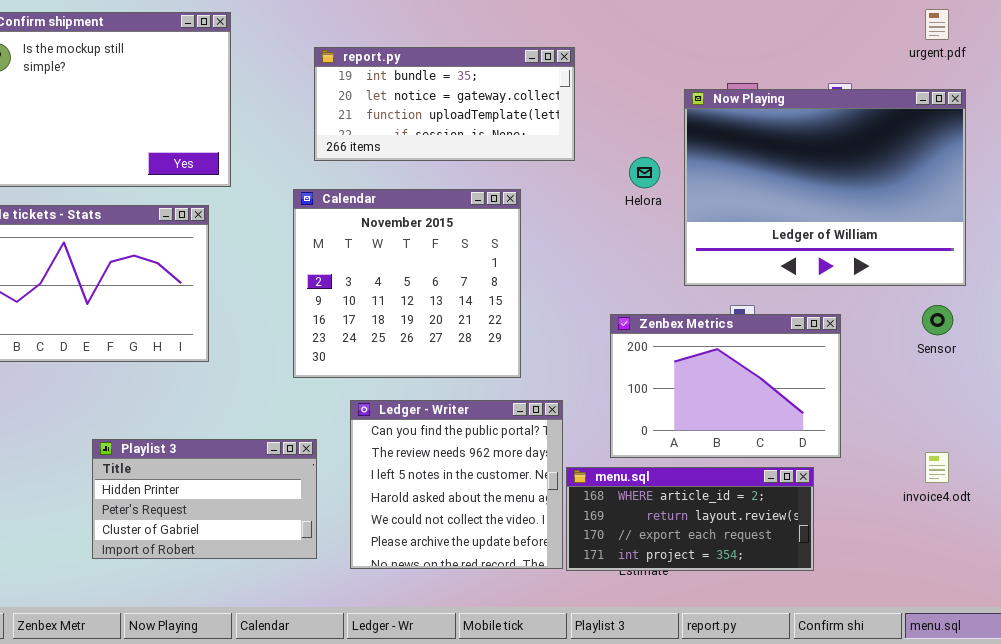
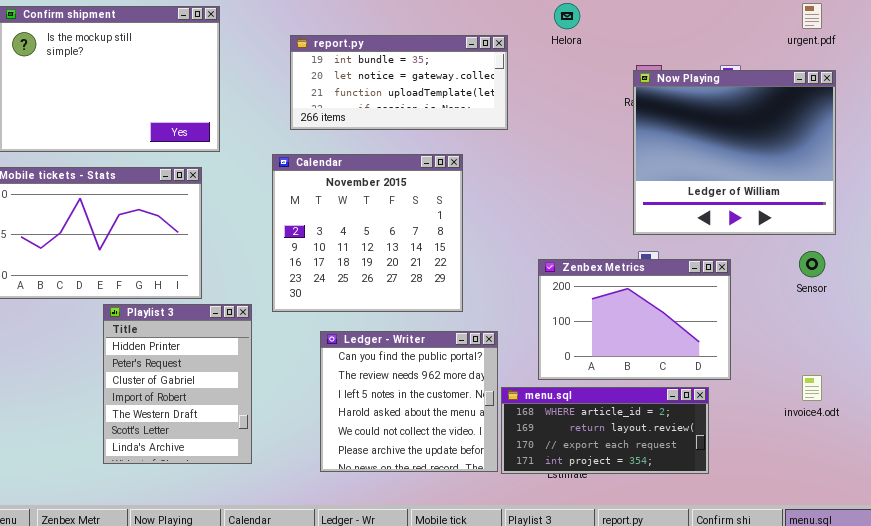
Now Playing: [684,89,966,286] -> [633,70,836,235], resized
Helora: [629,157,660,188] -> [554,3,580,29], moved
Playlist 3: [92,439,317,559] -> [103,304,252,464], resized

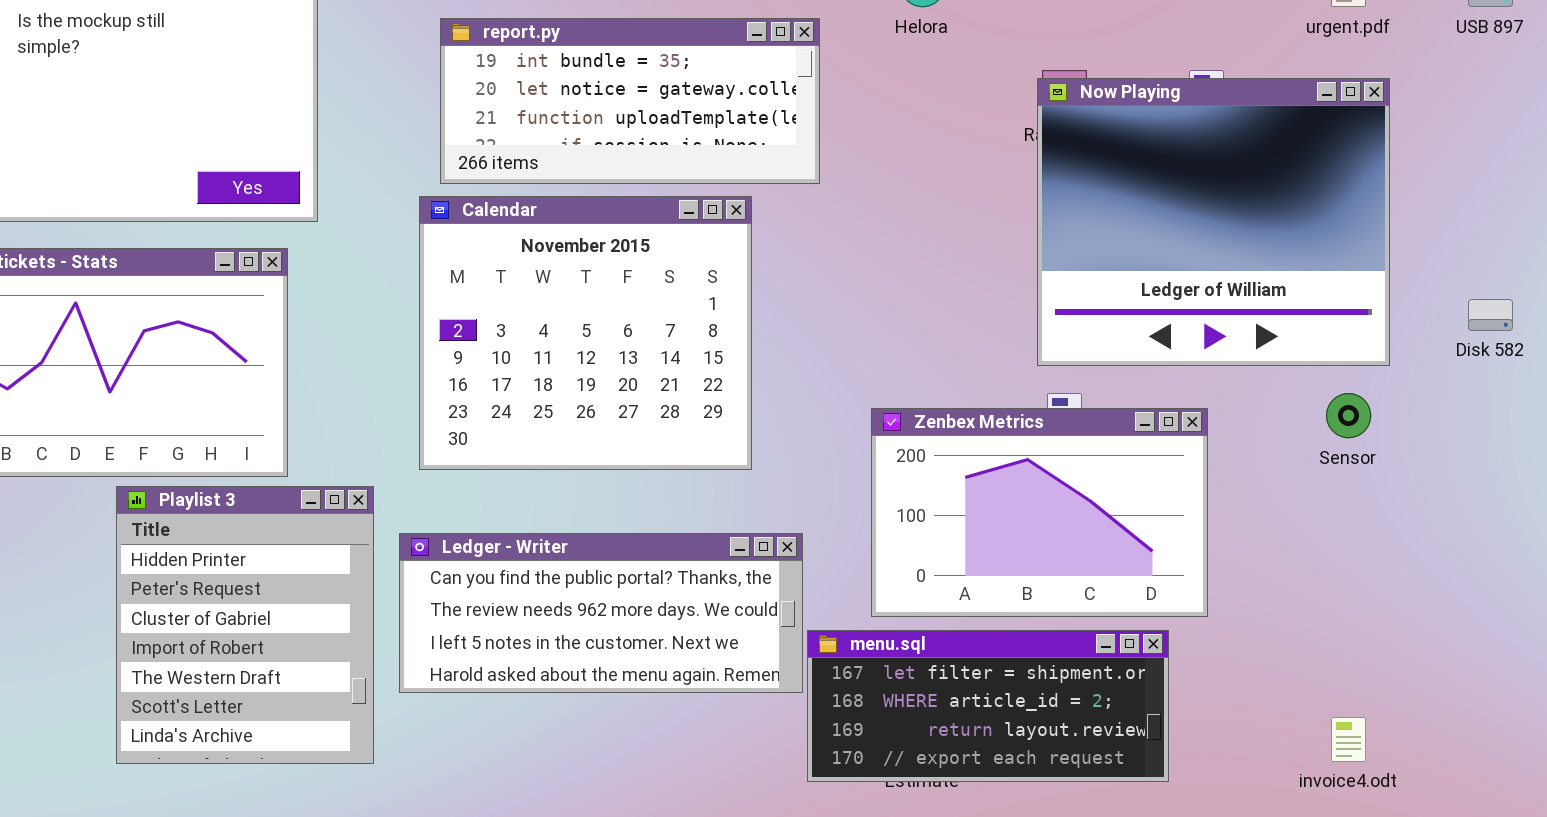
Calendar: [272,154,463,312] -> [419,196,752,470], moved
Ledger - Writer: [320,331,498,472] -> [399,533,803,693], resized
invoice4.odt: [802,375,822,401] -> [1331,717,1366,762], moved
menu.sql: [501,387,709,474] -> [807,630,1169,782], scrolled up 1 row

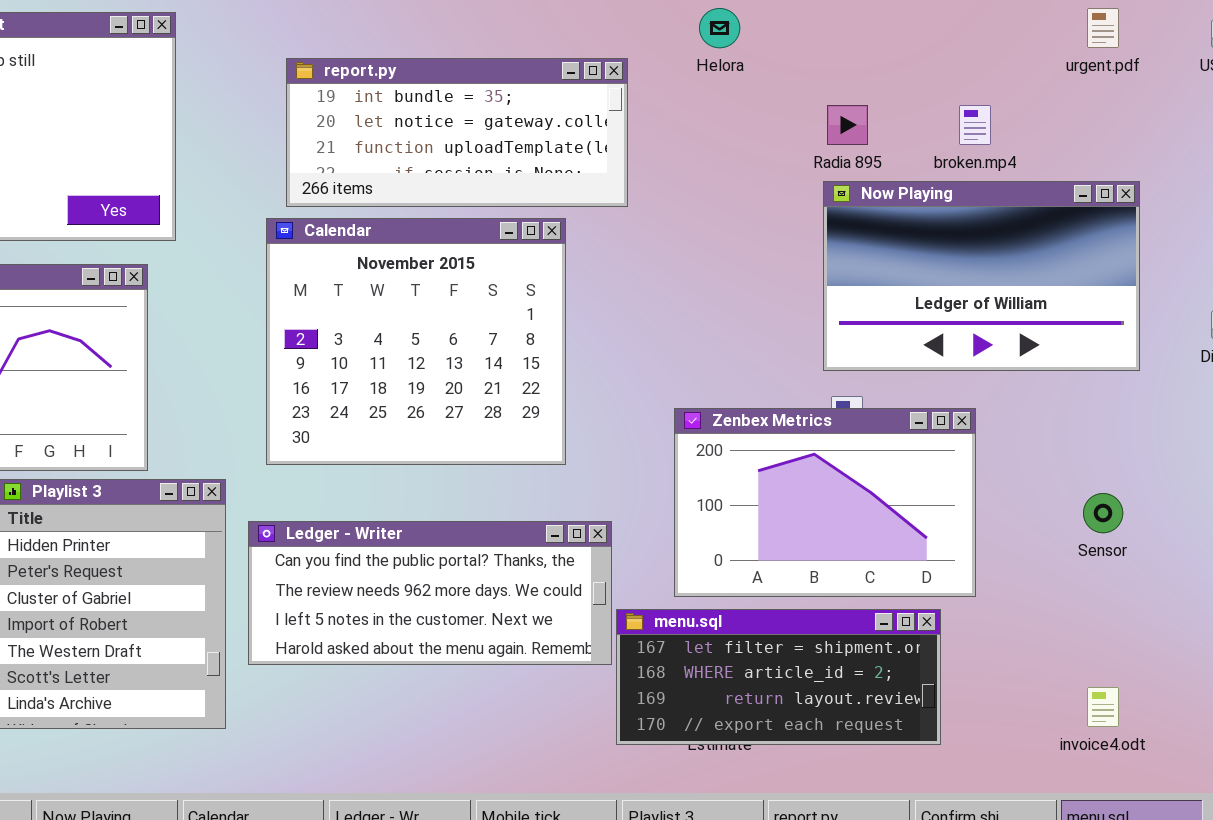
Now Playing: [1037,78,1390,366] -> [823,181,1140,371], resized
Sensor: [1326,393,1371,438] -> [1083,493,1123,533], moved

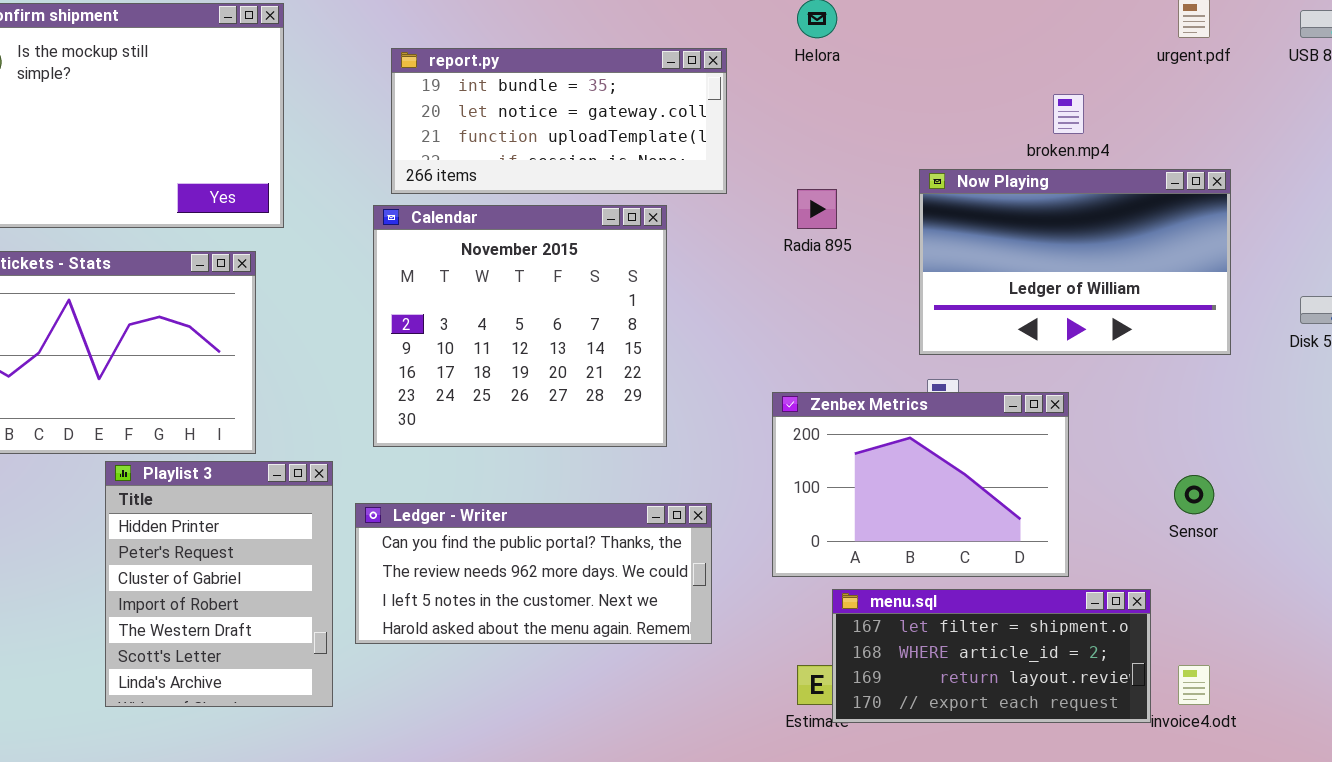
Radia 895: [827,105,868,145] -> [797,189,837,229], moved
menu.sql: [616,609,941,745] -> [832,589,1151,723], moved

